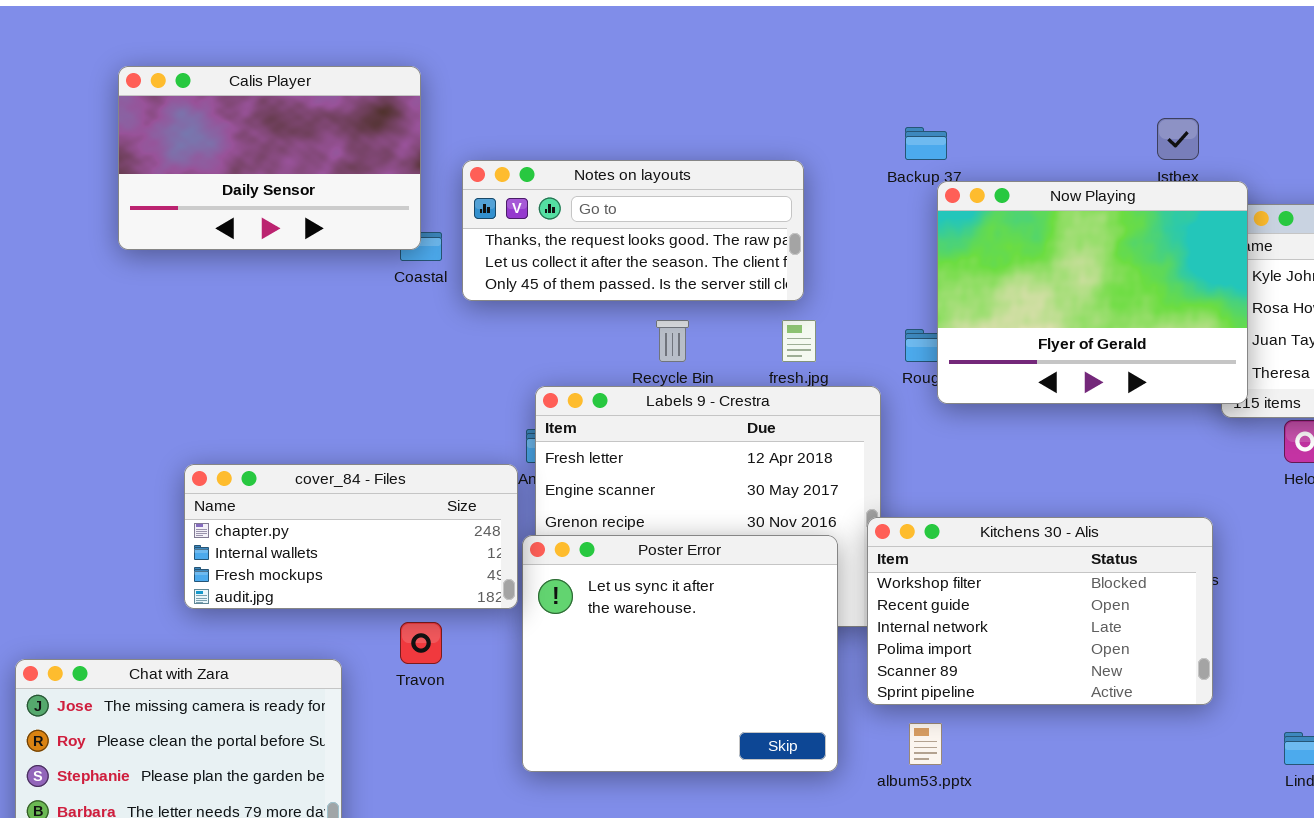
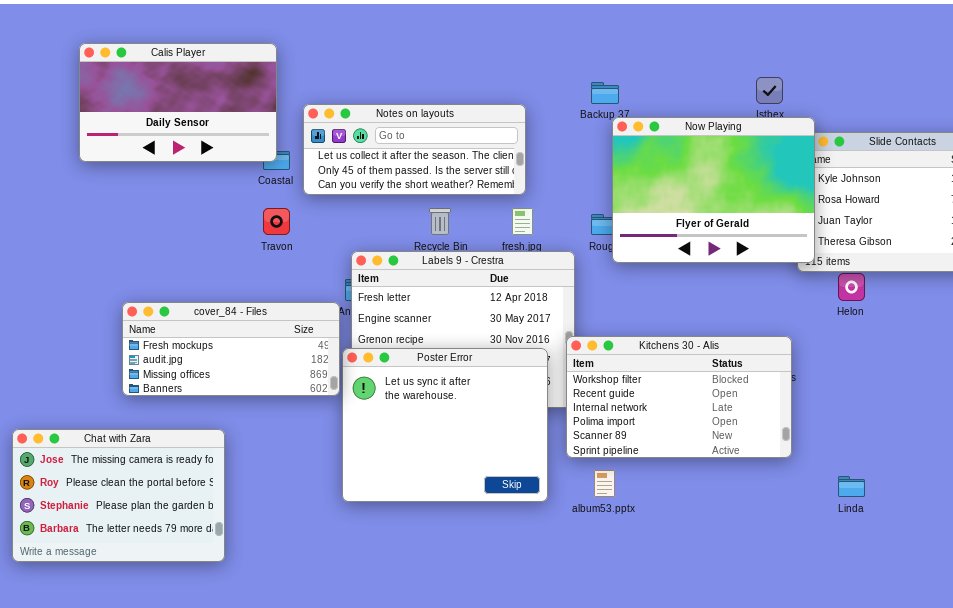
Notes on layouts: [462,160,804,301] -> [303,104,526,195], scrolled down 1 row
cover_84 - Files: [184,464,518,609] -> [122,302,340,396], scrolled down 2 rows
Travon: [400,622,442,664] -> [263,208,290,235], moved

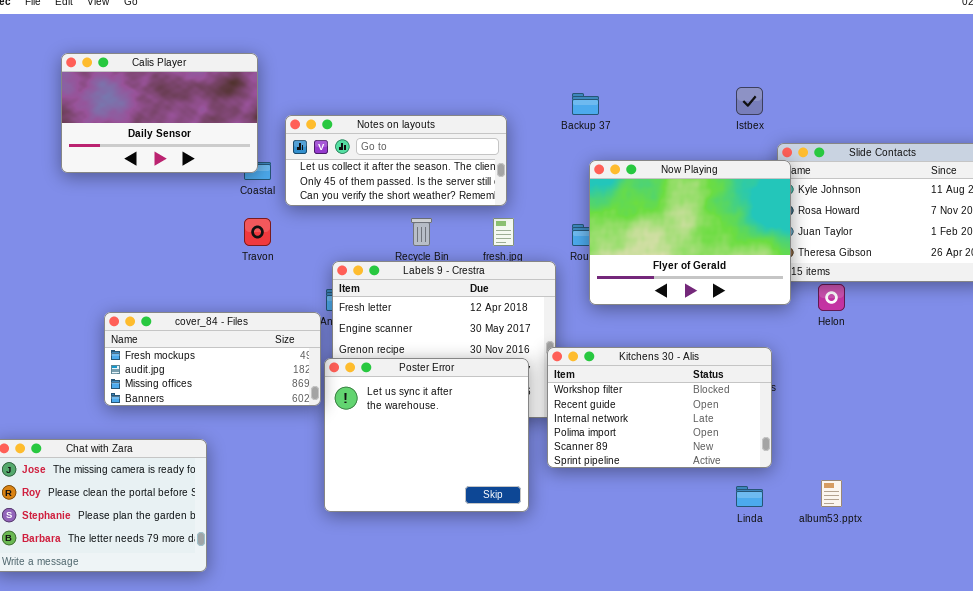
Now Playing: [612,117,815,263] -> [589,160,791,305], moved
album53.pptx: [594,470,615,497] -> [821,480,842,507], moved
Linda: [838,476,865,497] -> [736,486,763,507], moved

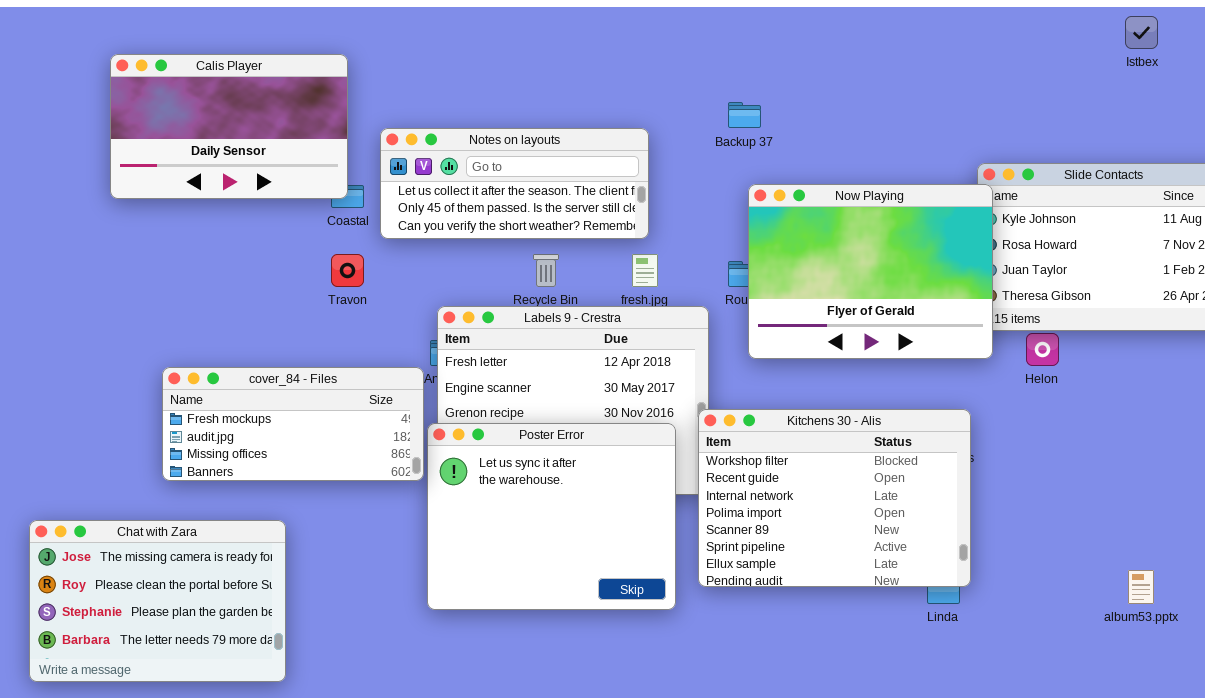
Istbex: [736,87,763,115] -> [1125,16,1158,49], moved
Kitchens 30 - Alis: [547,347,772,468] -> [698,409,971,587], resized
album53.pptx: [821,480,842,507] -> [1128,570,1154,604], moved

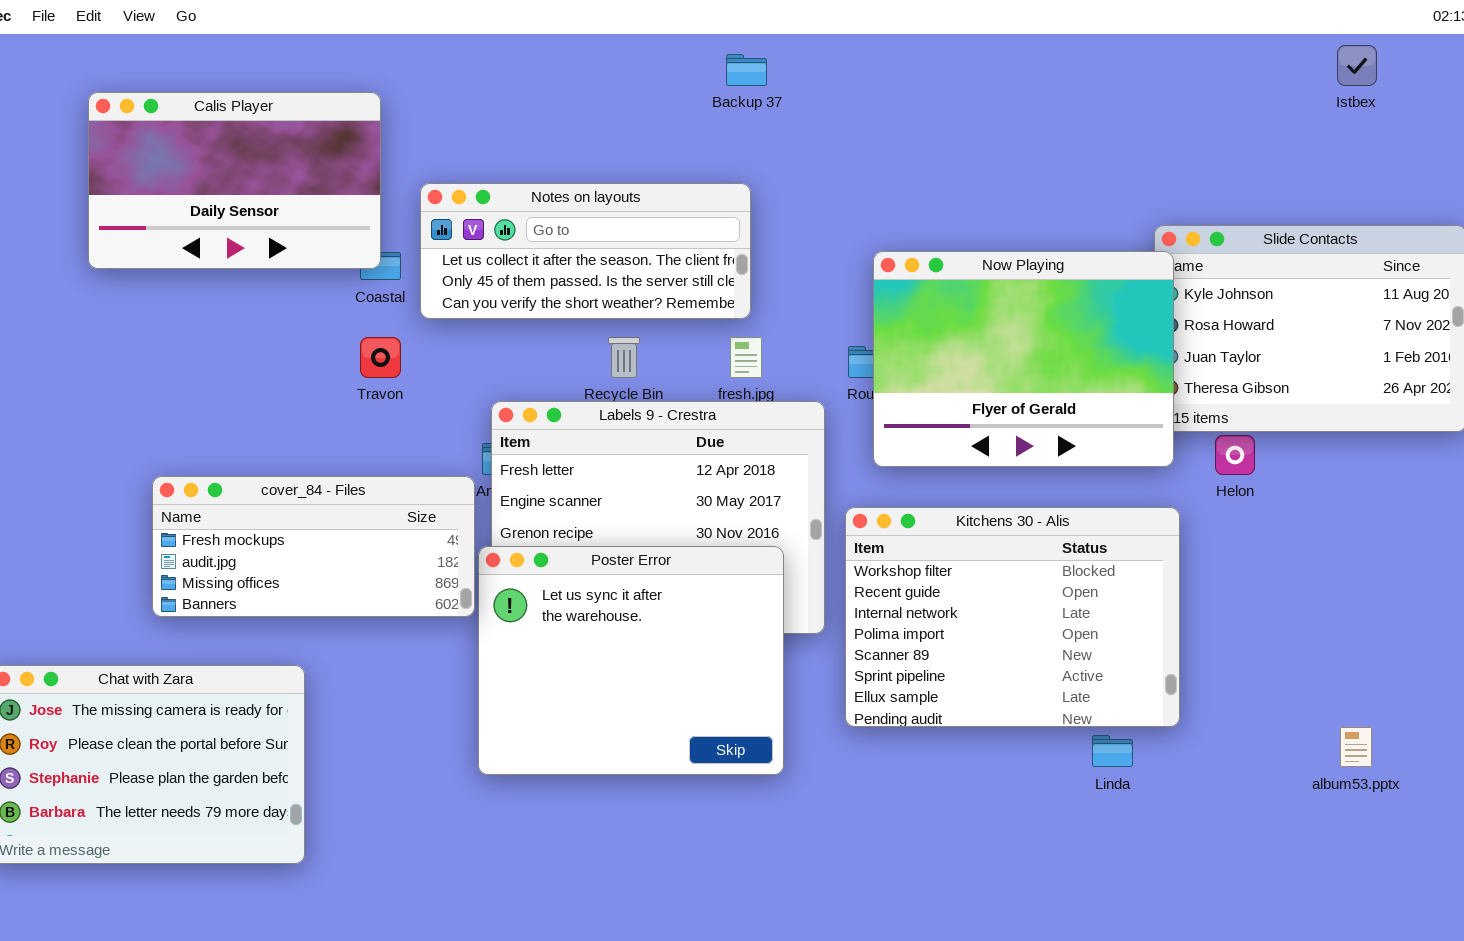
Backup 37: [728,102,761,128] -> [726,54,767,86], moved
Kitchens 30 - Alis: [698,409,971,587] -> [845,507,1180,727], moved

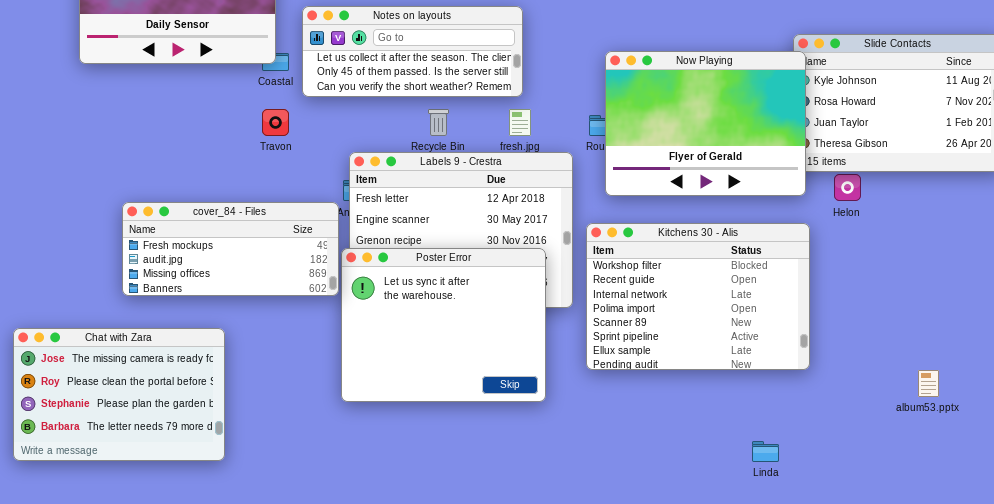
Linda: [1092,735,1133,767] -> [752,441,779,462], moved

